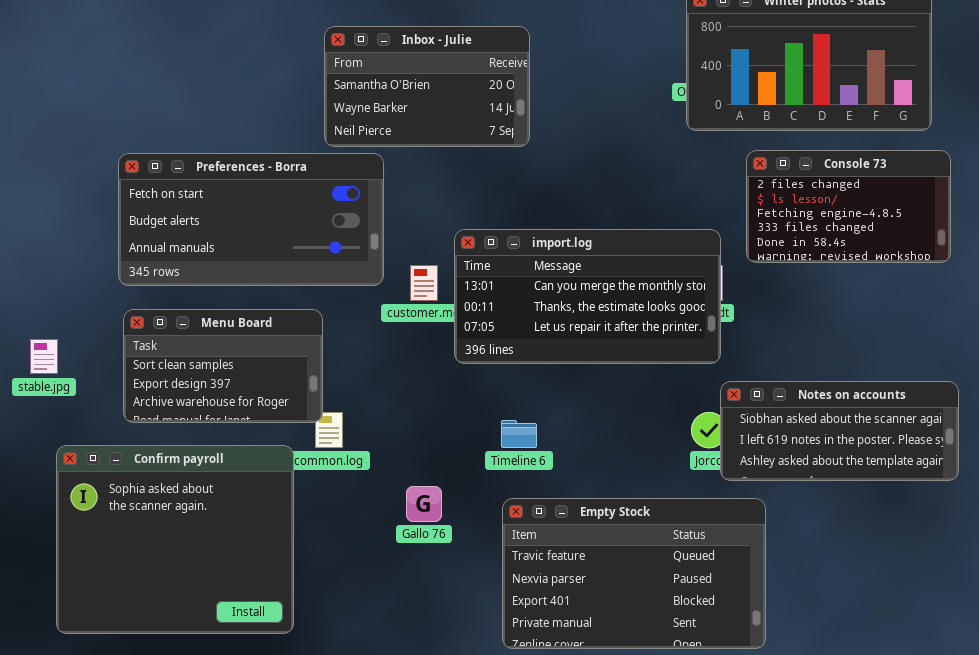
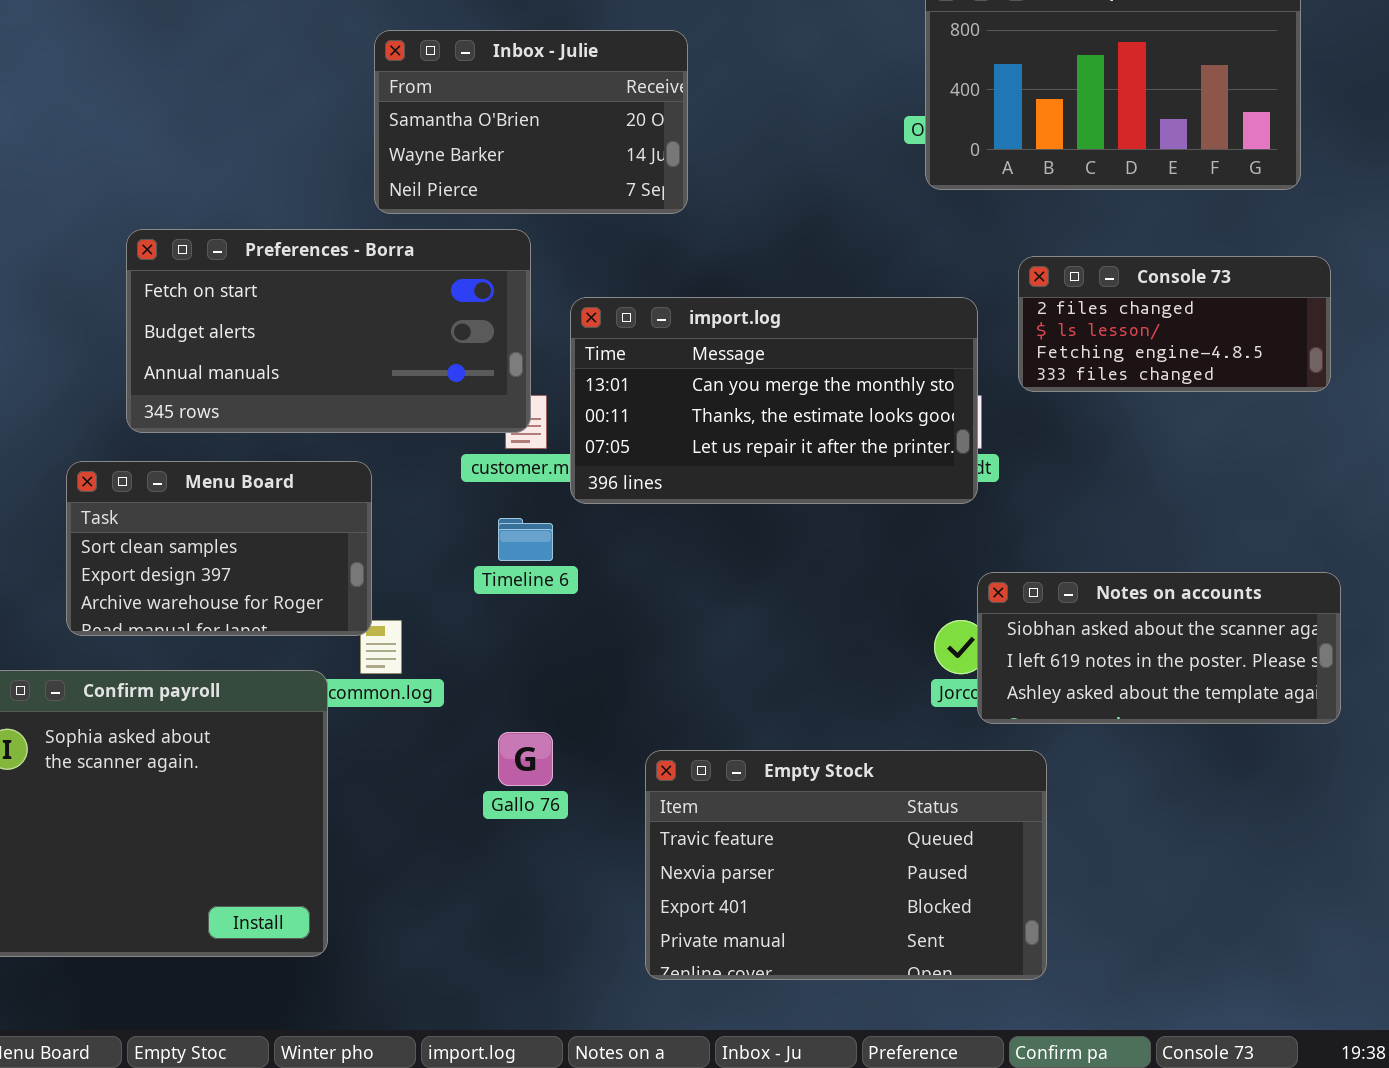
Console 73: [746,150,951,263] -> [1018,256,1331,392], resized
Preferences - Borra: [118,153,384,286] -> [126,229,531,433], moved
import.log: [454,229,721,364] -> [570,297,978,504], moved
Timeline 6: [501,420,537,448] -> [498,518,553,561], moved

